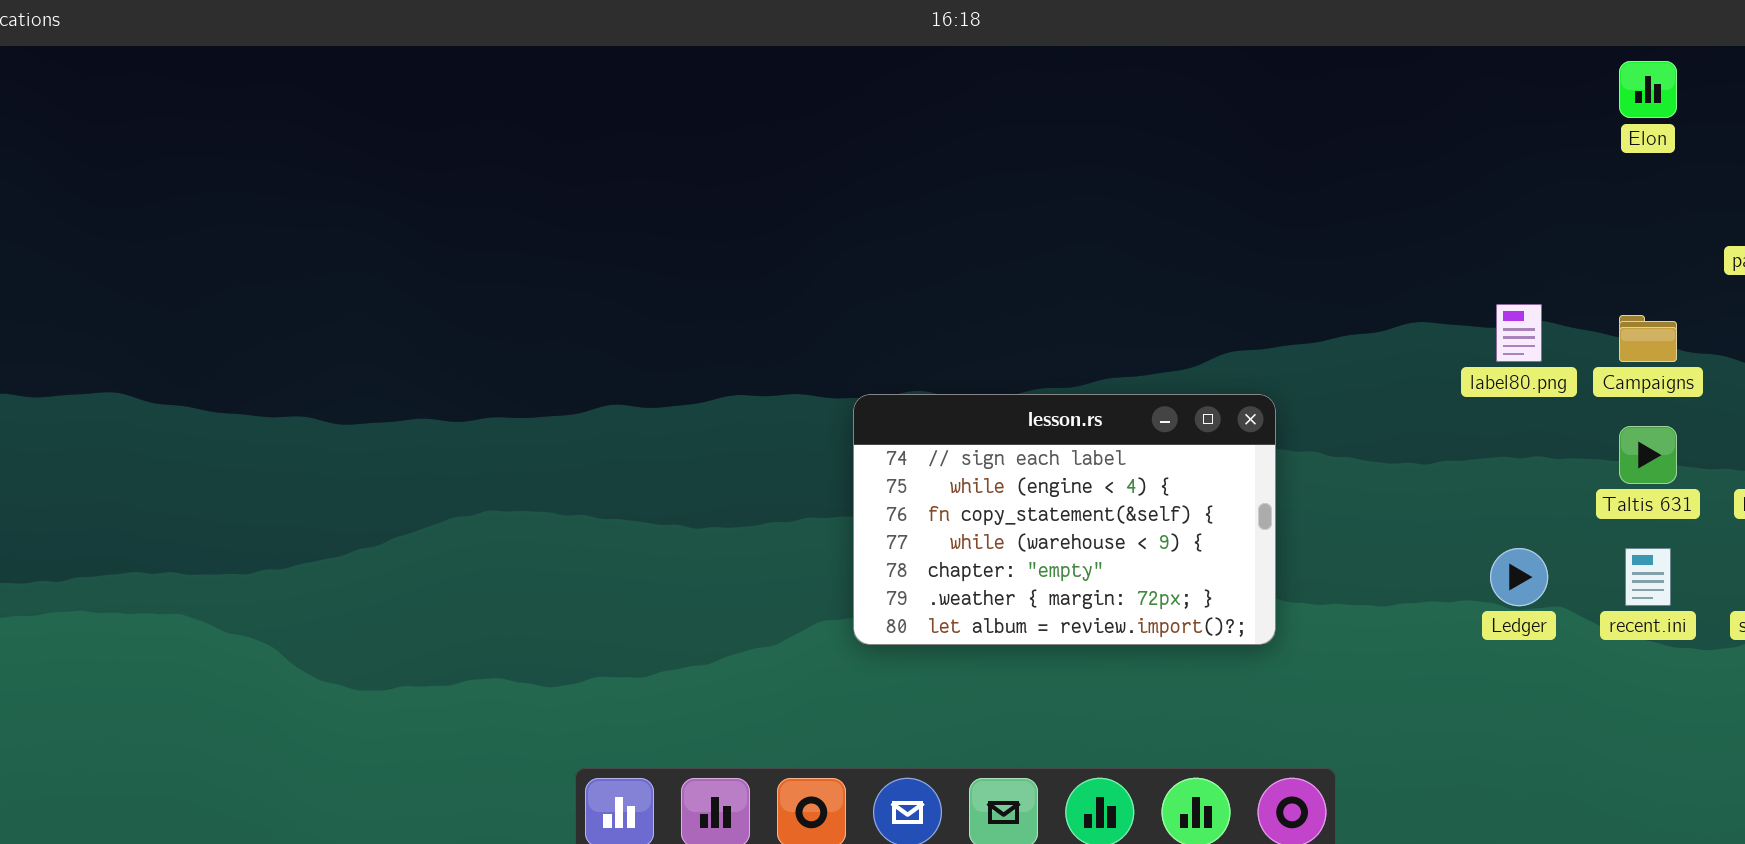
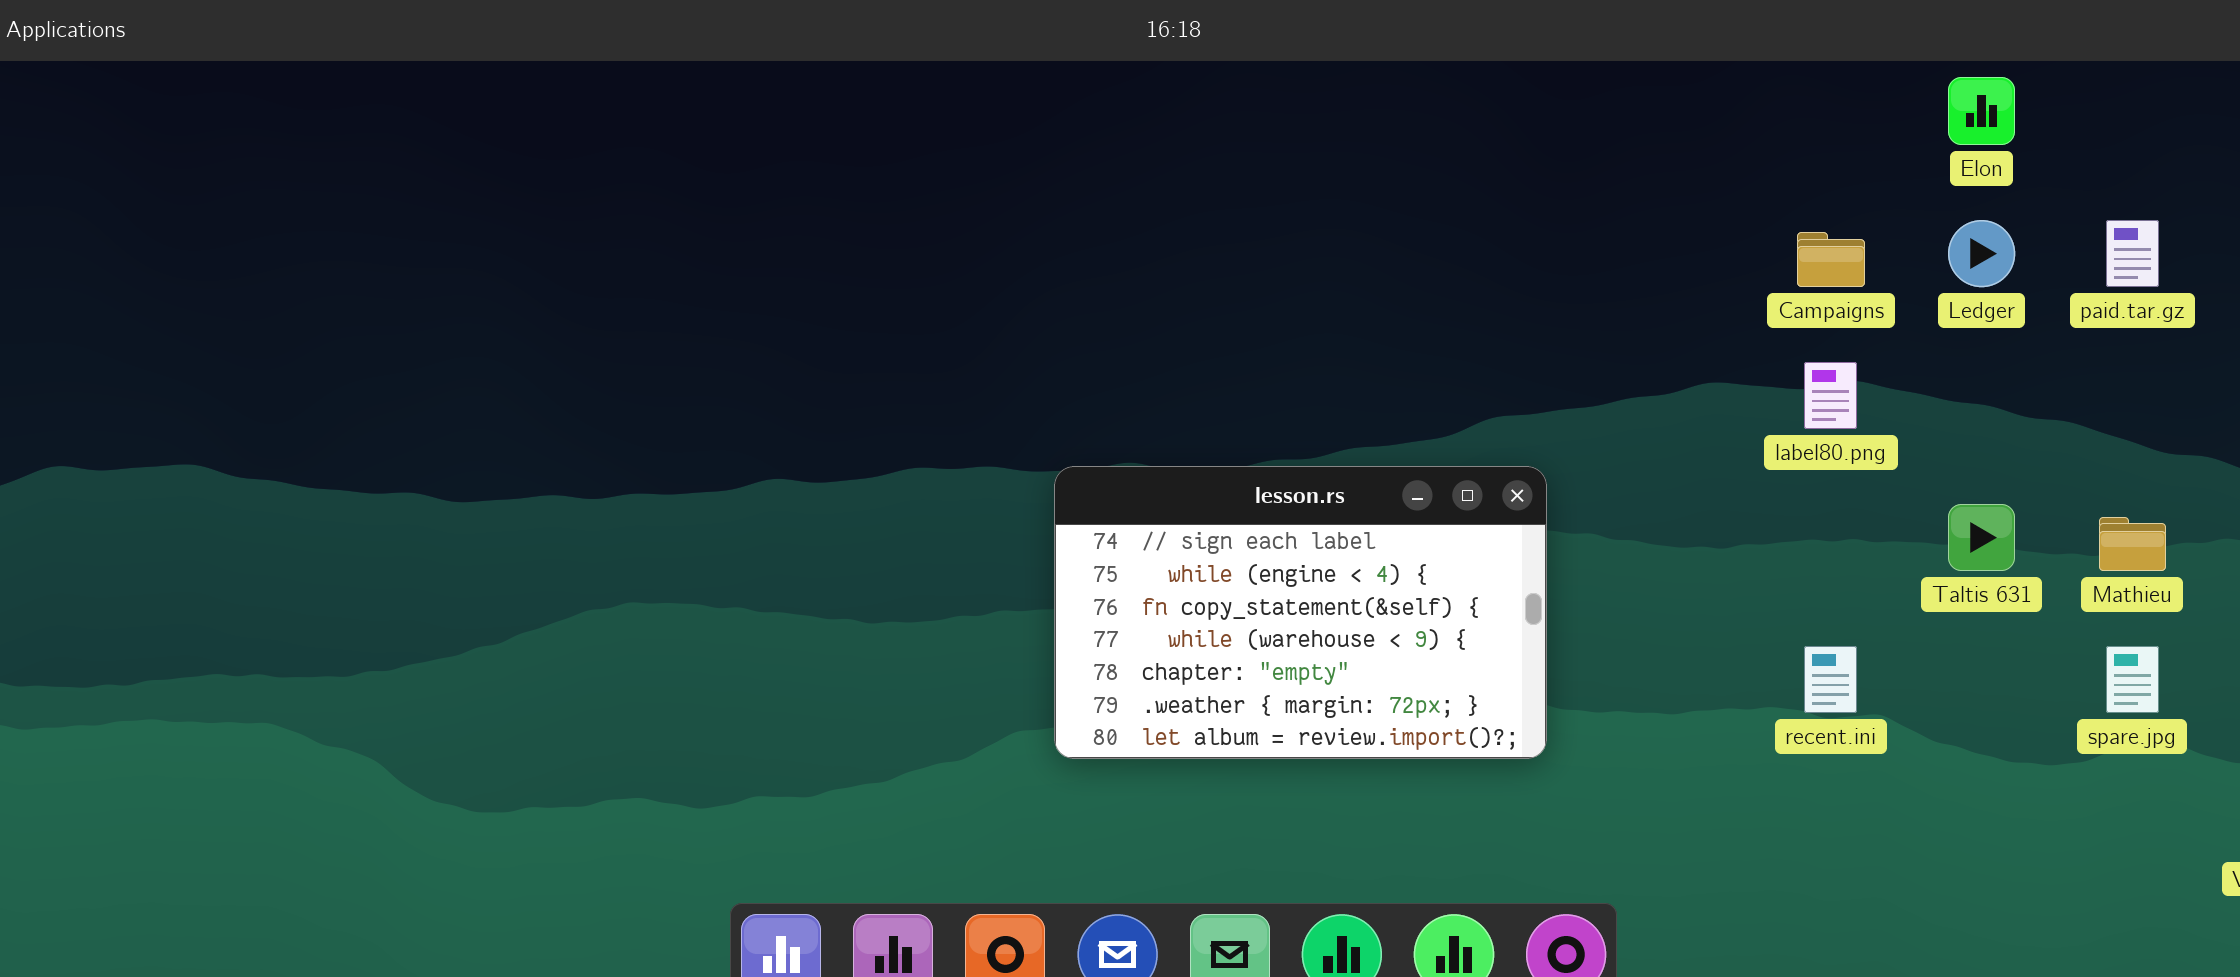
Campaigns: [1619,315,1677,362] -> [1797,232,1865,287], moved
Ledger: [1490,548,1548,606] -> [1948,220,2015,287], moved
recent.ini: [1625,548,1671,606] -> [1804,646,1857,713], moved

